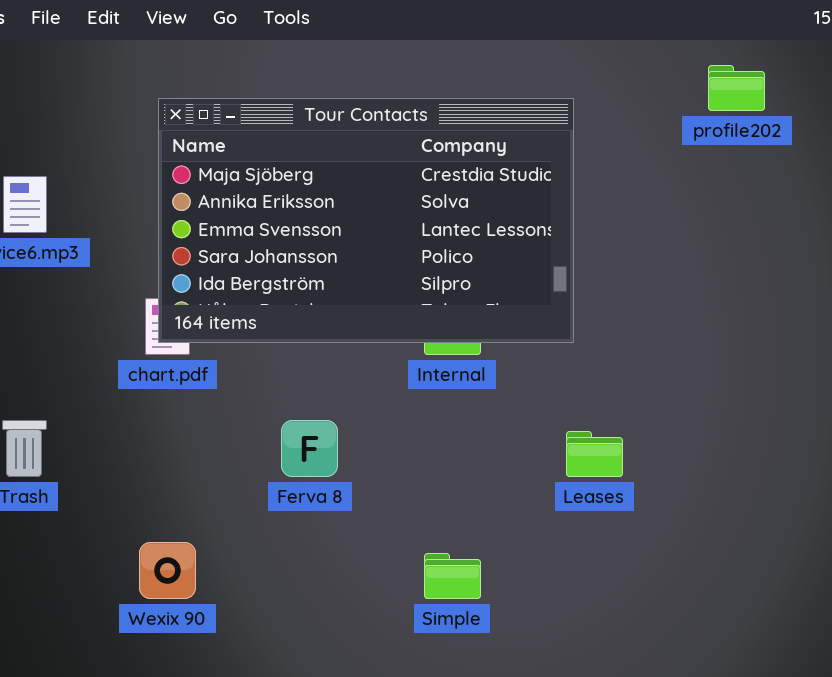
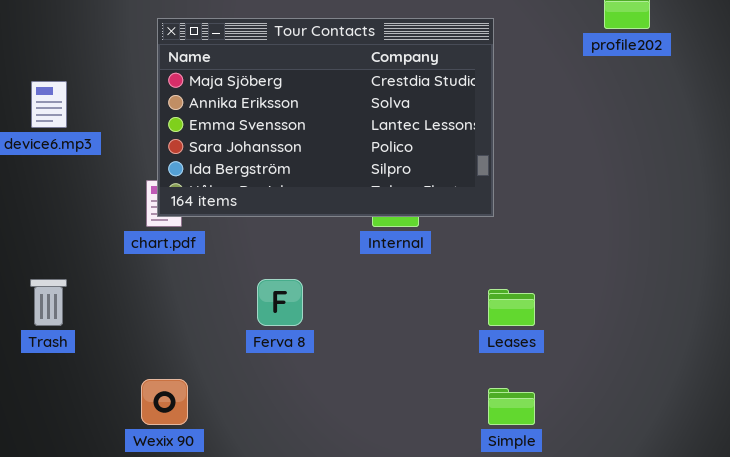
Simple: [424,553,481,599] -> [488,388,535,425], moved

